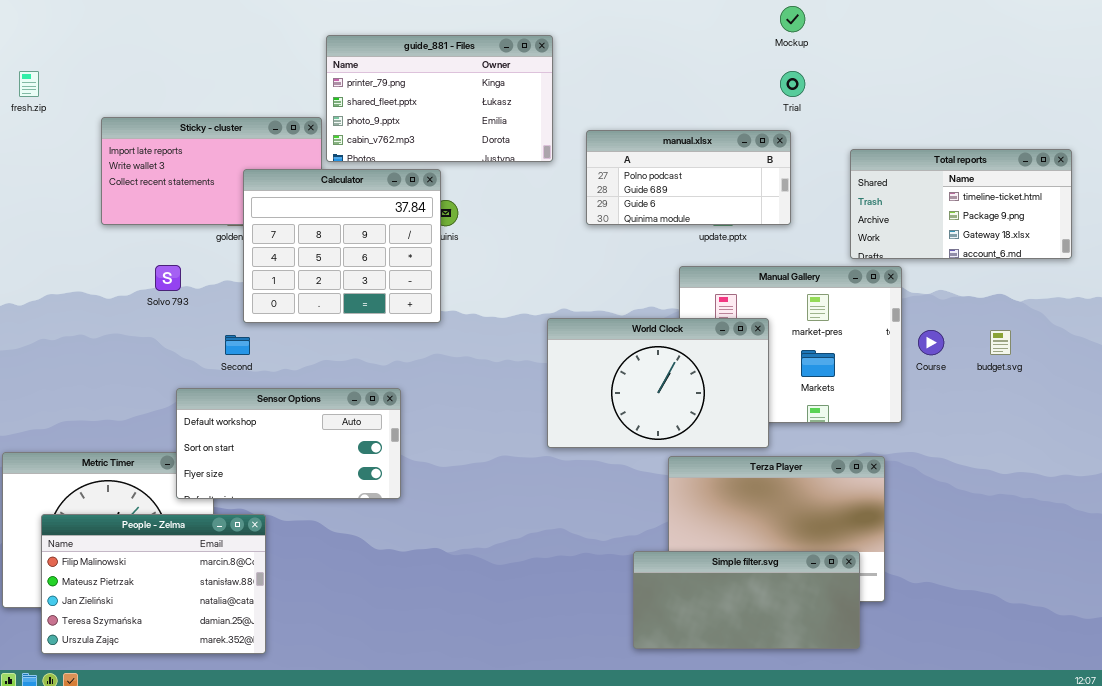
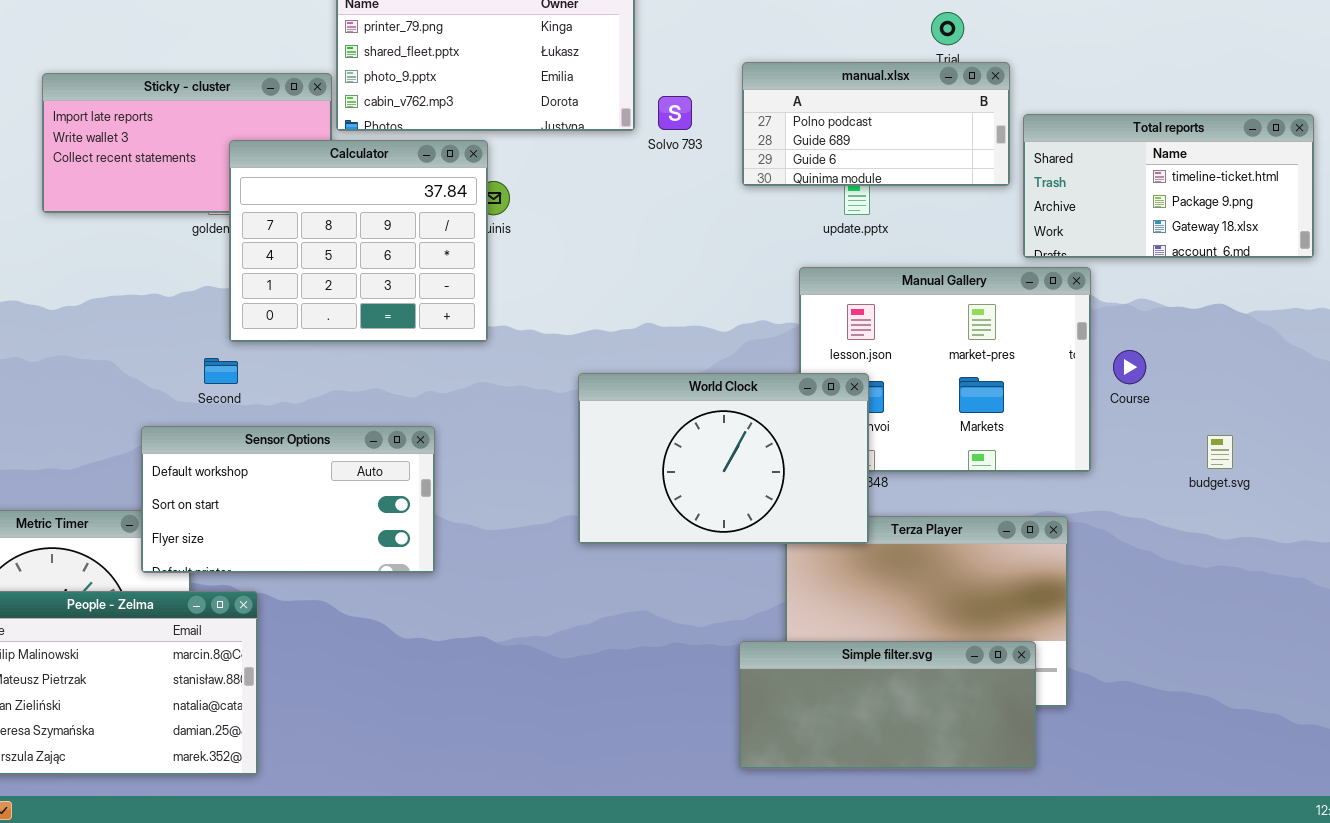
manual.xlsx: [586,130,791,225] -> [742,62,1010,186], moved
Solvo 793: [155,265,181,291] -> [658,96,692,130], moved
World Clock: [547,318,769,448] -> [578,373,869,544], moved
budget.svg: [990,330,1011,355] -> [1207,435,1233,469], moved

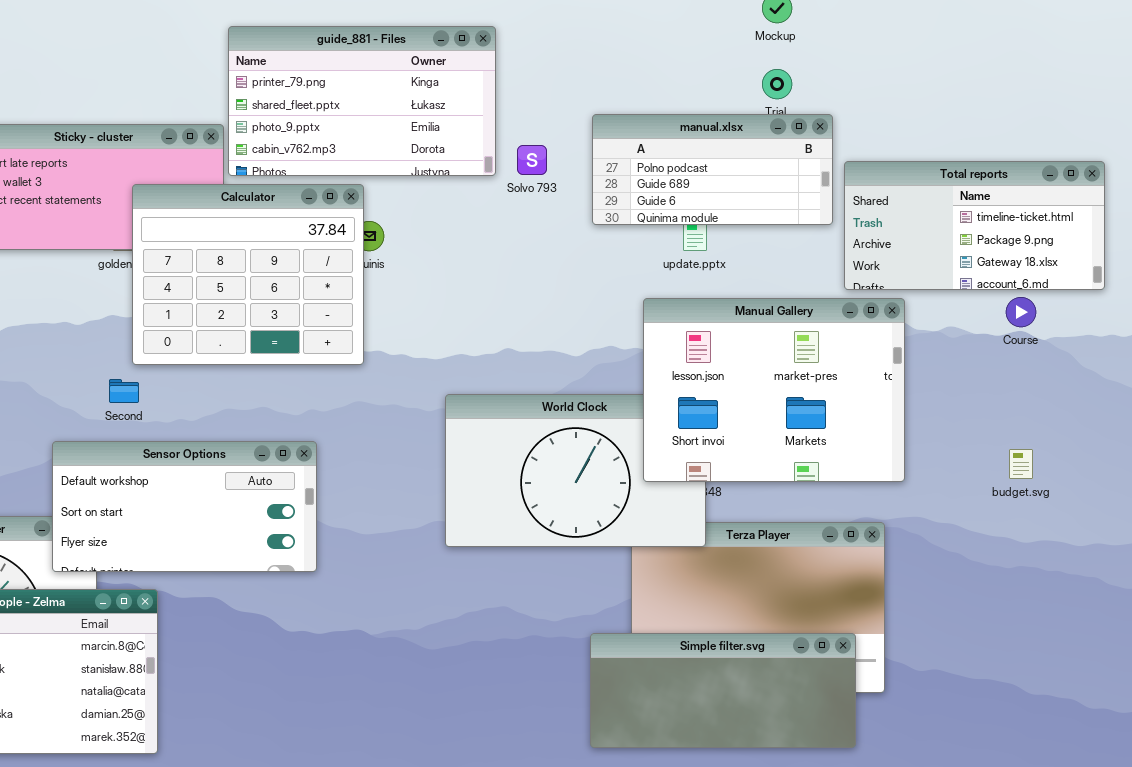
Manual Gallery: [799,267,1091,472] -> [643,298,905,482], raised
Course: [1113,350,1146,384] -> [1006,297,1036,327], moved

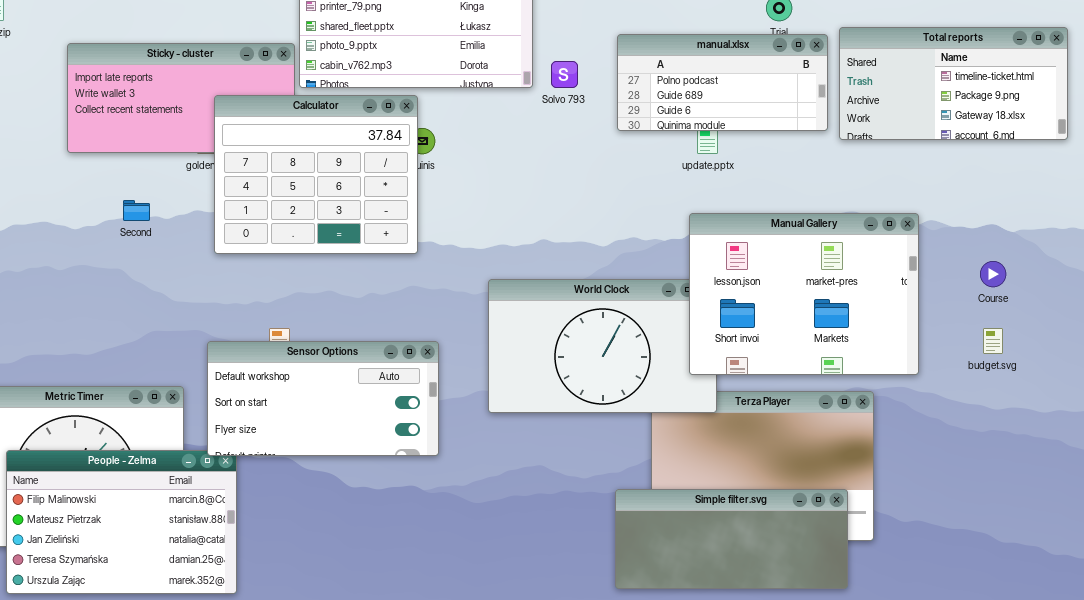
Total reports: [844,161,1105,290] -> [839,27,1068,140], moved
Course: [1006,297,1036,327] -> [980,261,1006,287], moved
Manual Gallery: [643,298,905,482] -> [689,213,919,375], moved
Second: [109,379,139,403] -> [123,200,150,221], moved
Sensor Options: [52,441,317,572] -> [207,341,439,456], moved

